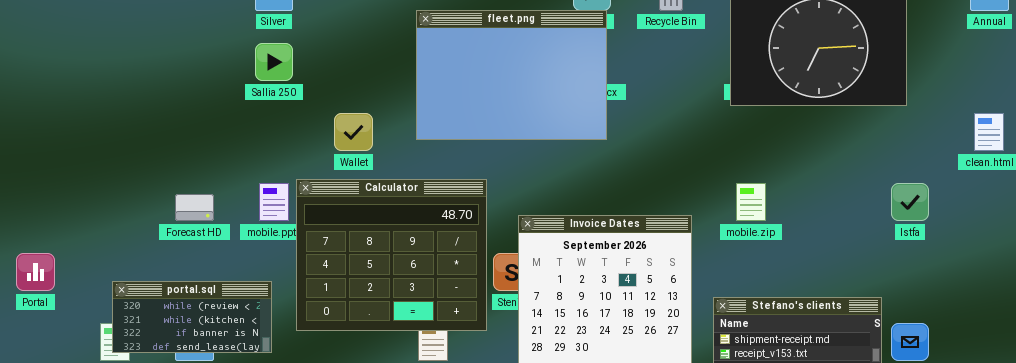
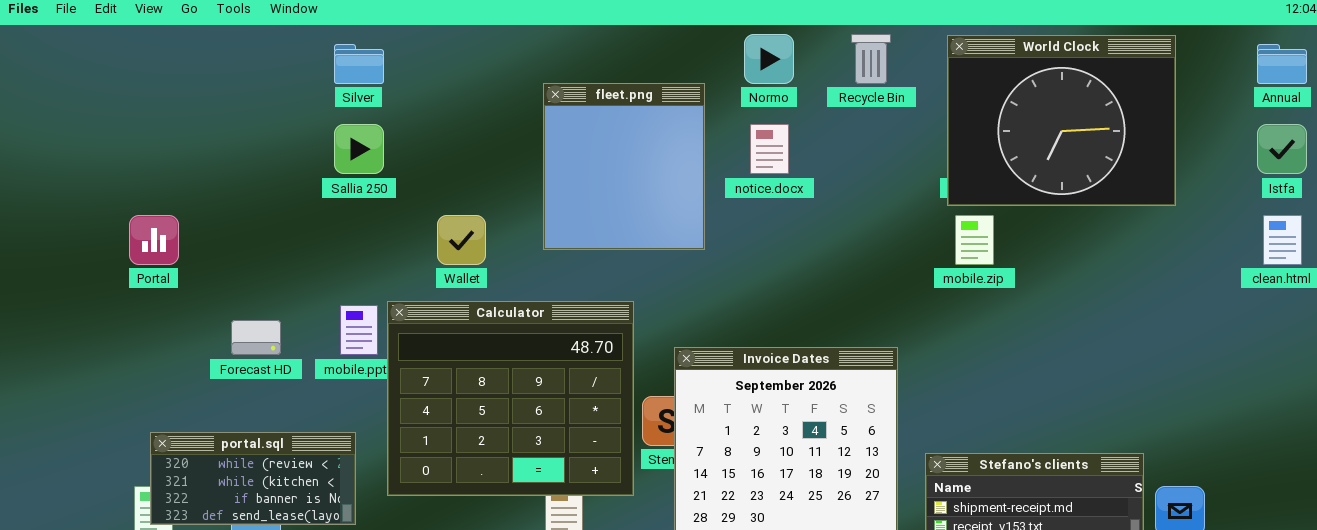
fleet.png: [416,10,607,140] -> [543,83,705,250], resized
mobile.zip: [736,183,766,221] -> [955,215,994,265], moved
Istfa: [891,183,929,221] -> [1257,124,1307,174], moved
Portal: [16,253,55,291] -> [129,215,179,265], moved

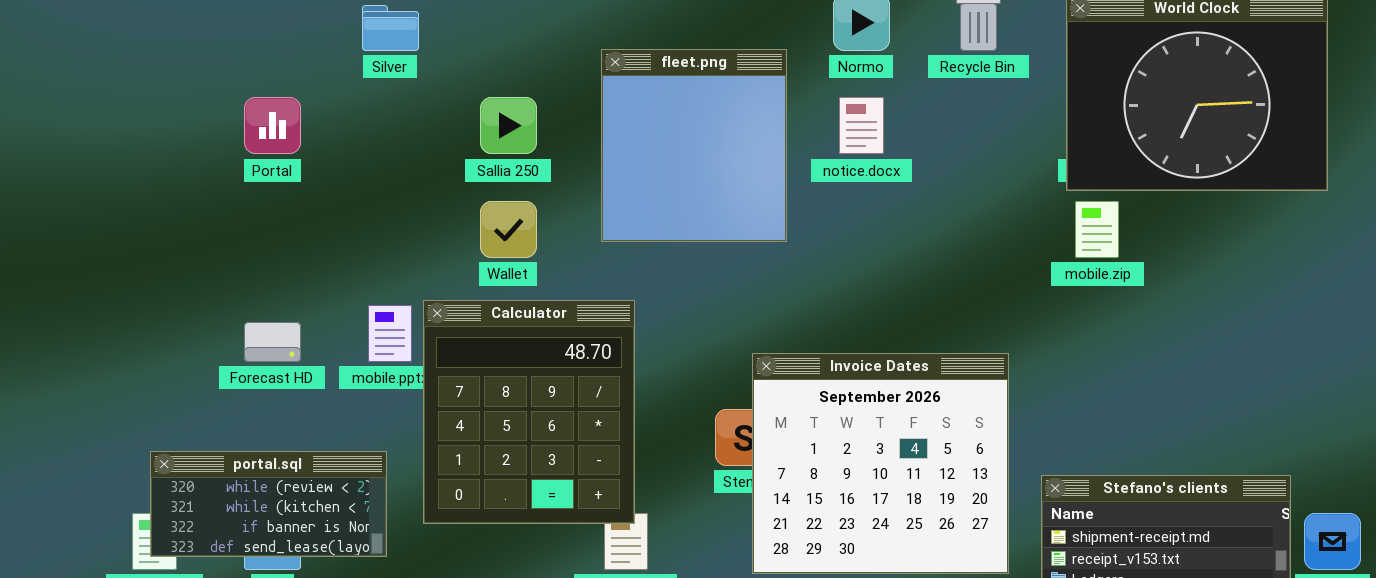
Sallia 250: [334,124,384,174] -> [480,97,537,154], moved
Portal: [129,215,179,265] -> [244,97,301,154], moved
Calculator: [387,301,634,496] -> [423,300,635,524], resized

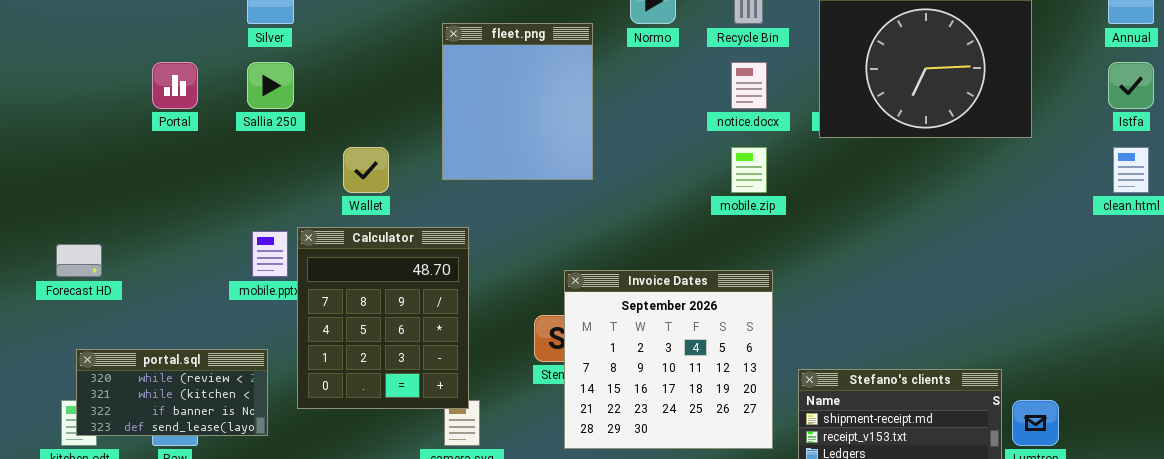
Sallia 250: [480,97,537,154] -> [247,62,294,109], moved
notice.docx: [839,97,884,154] -> [731,62,767,109], moved
mobile.zip: [1075,201,1119,258] -> [731,147,767,193], moved
Forecast HD: [244,322,301,362] -> [56,244,102,277], moved

